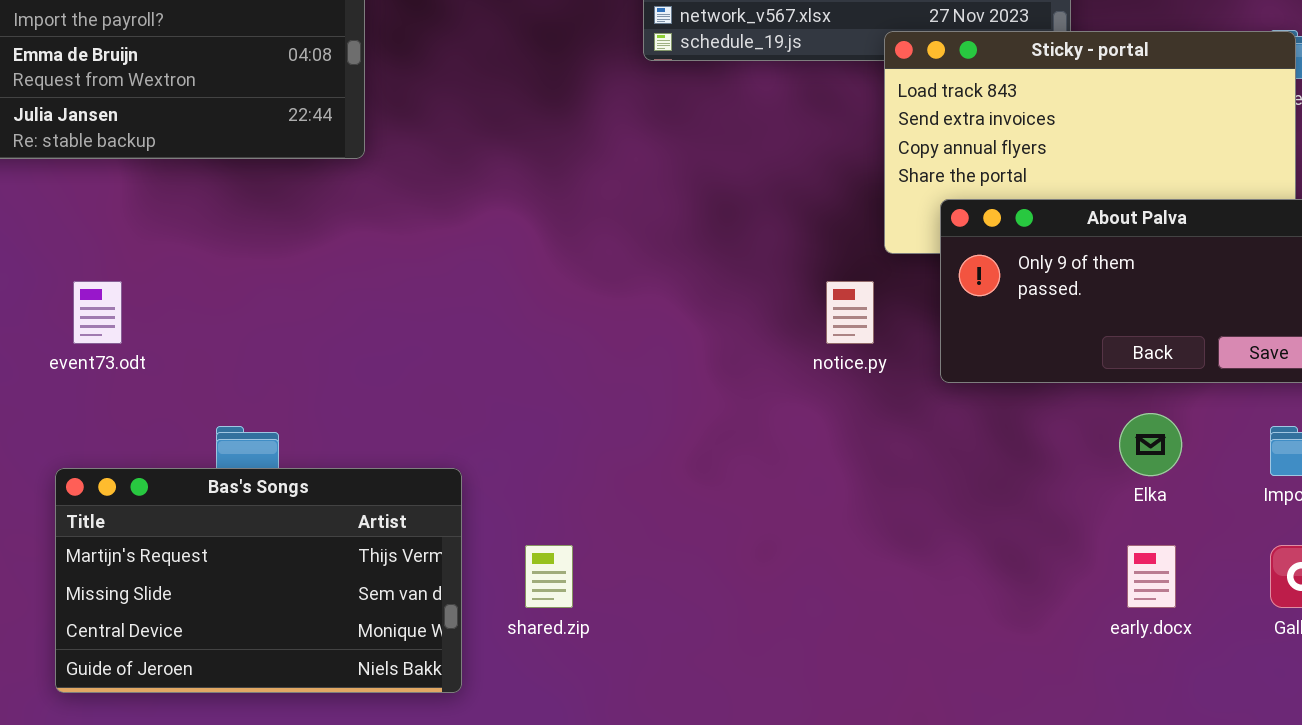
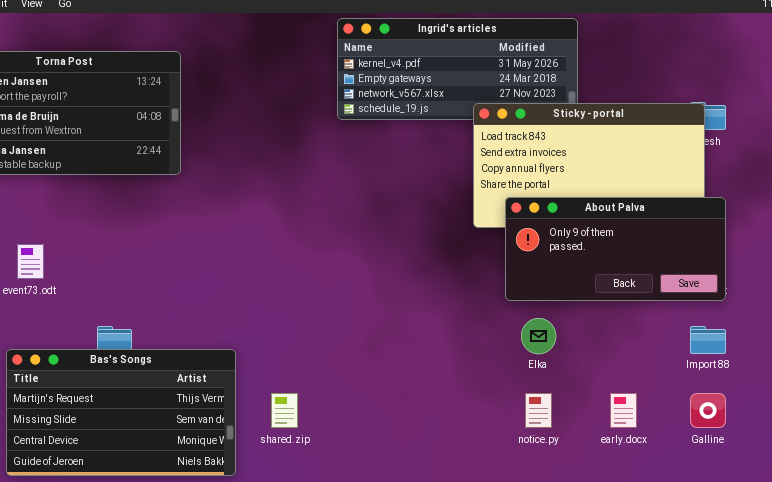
notice.py: [826,281,874,344] -> [525,393,552,428], moved
Elka: [1119,413,1182,476] -> [521,318,556,354], moved

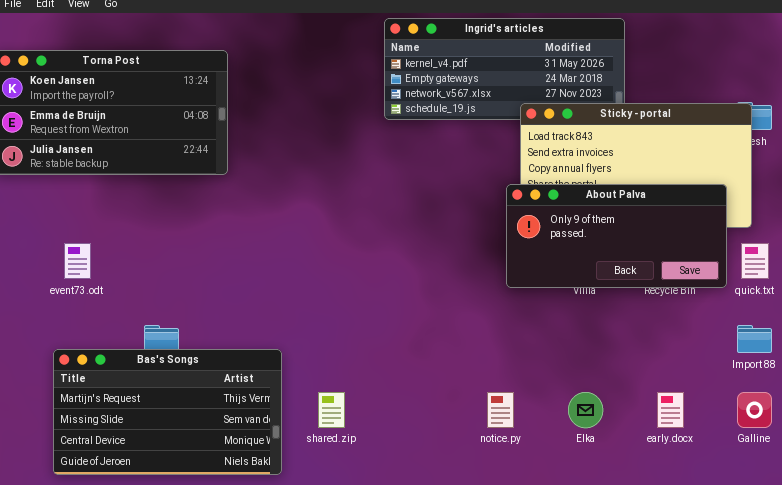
About Palva: [505,197,726,301] -> [506,184,727,288], moved
Elka: [521,318,556,354] -> [568,392,603,428], moved
notice.py: [525,393,552,428] -> [487,392,514,428], moved

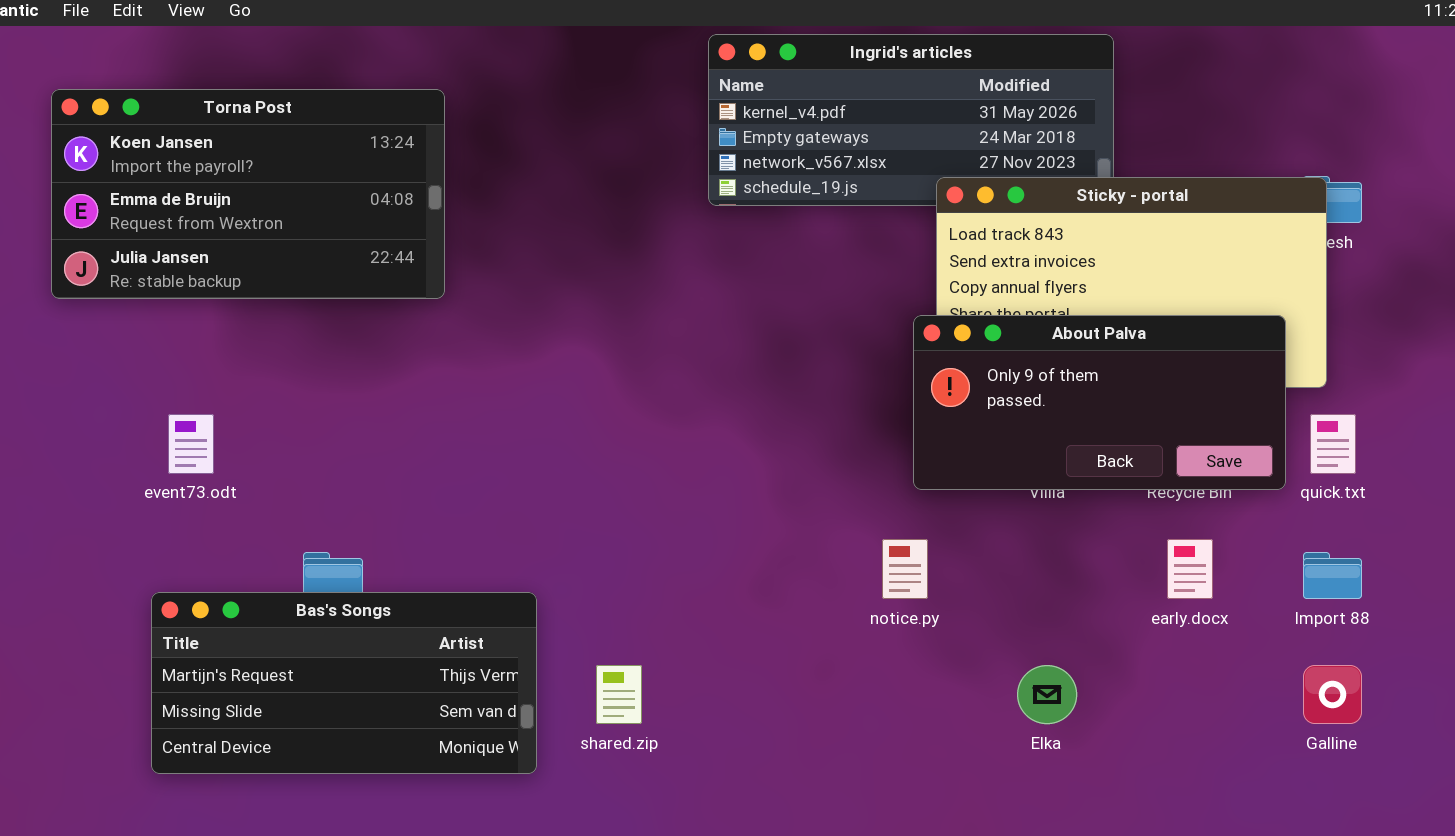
Bas's Songs: [53,349,282,475] -> [151,592,537,774], resized
notice.py: [487,392,514,428] -> [882,539,928,599], moved
early.docx: [657,392,684,428] -> [1167,539,1213,599], moved

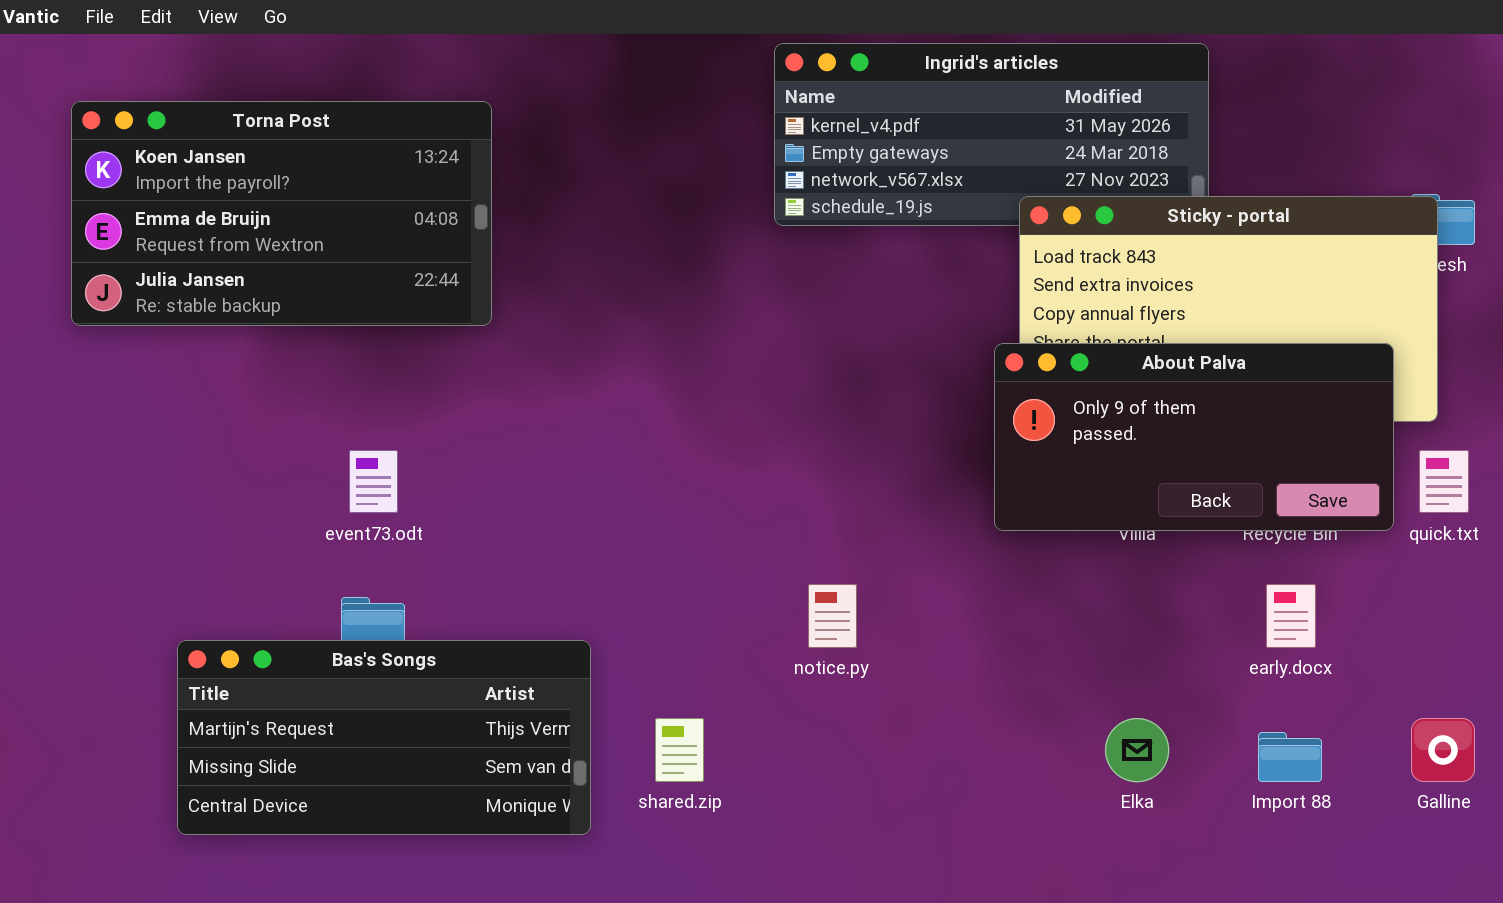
event73.odt: [168,414,214,474] -> [349,450,398,513], moved
notice.py: [882,539,928,599] -> [808,584,857,648], moved
Import 88: [1303,552,1362,599] -> [1258,732,1322,782], moved

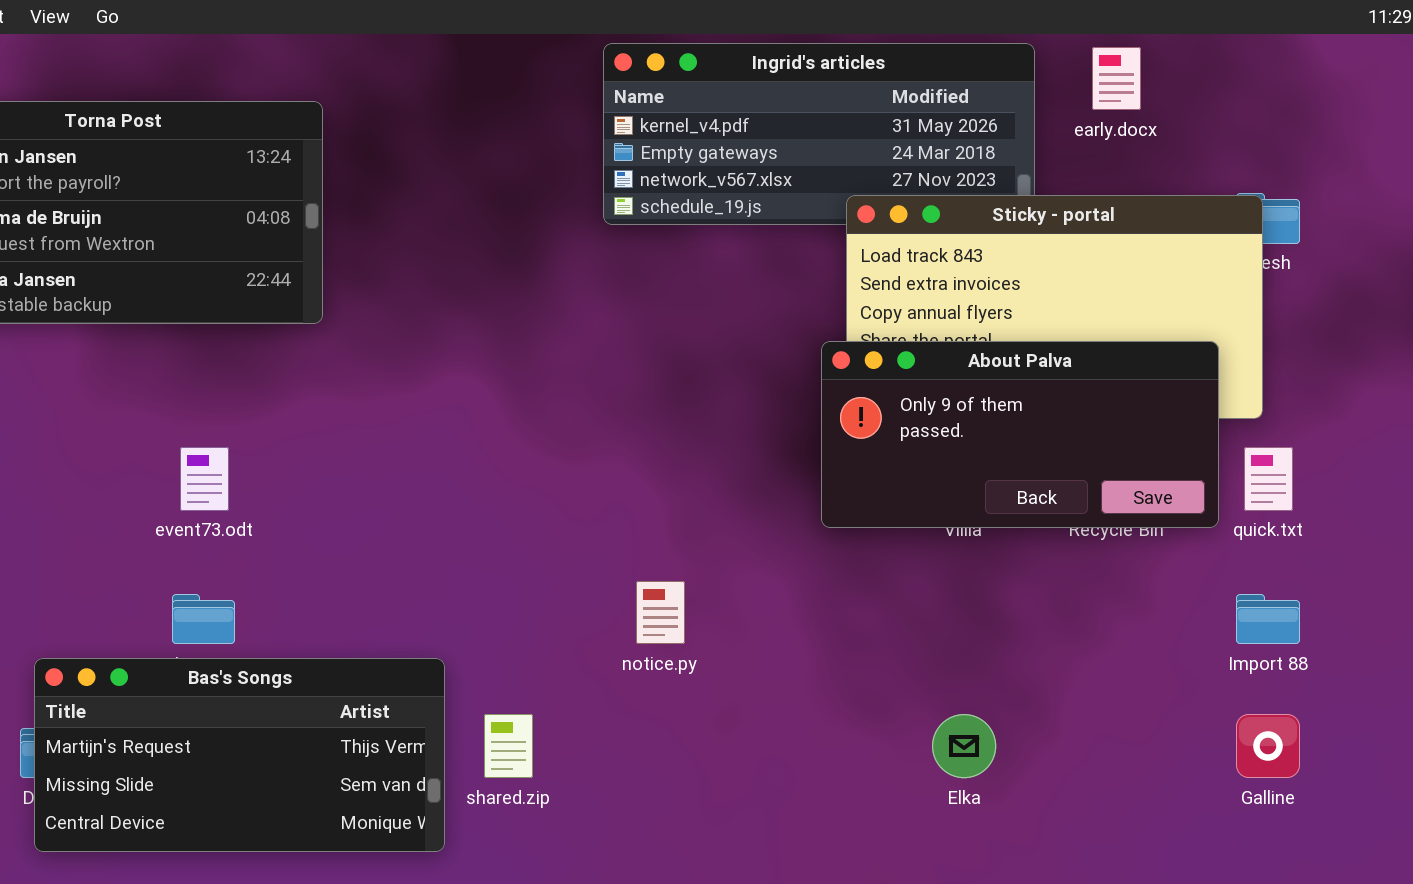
early.docx: [1266,584,1316,648] -> [1092,47,1141,110], moved
Bas's Songs: [177,640,591,835] -> [34,658,445,852], moved
Import 88: [1258,732,1322,782] -> [1236,594,1300,644], moved

